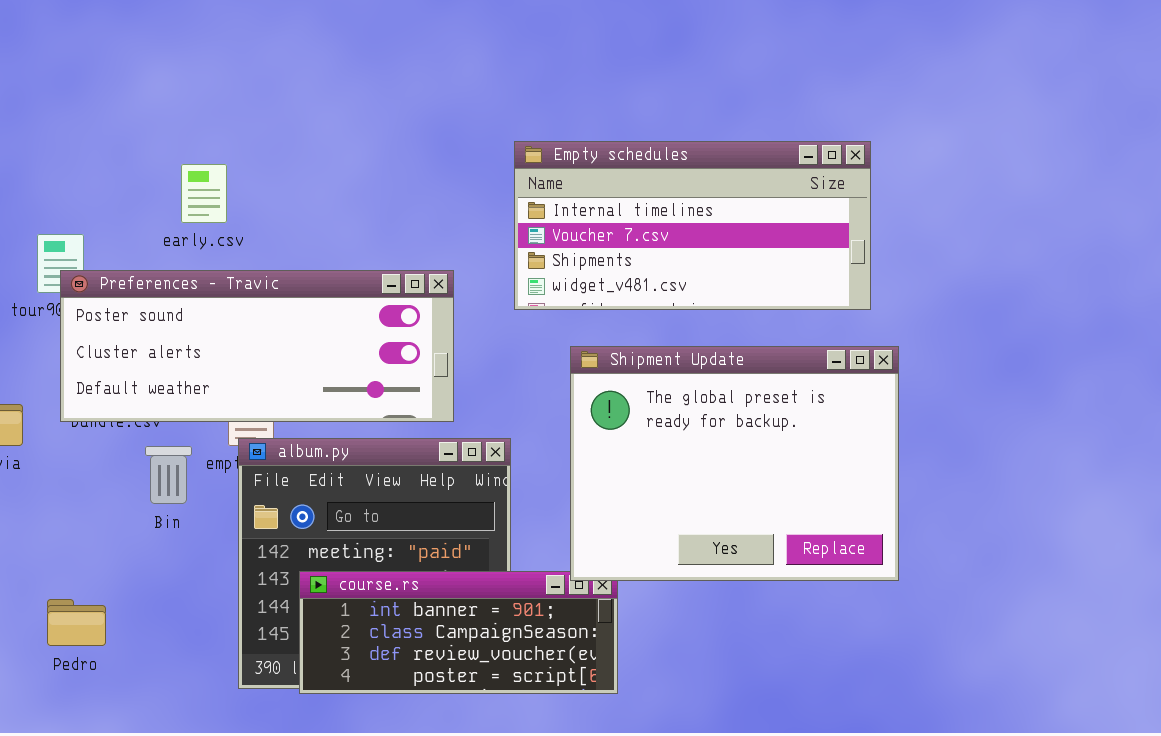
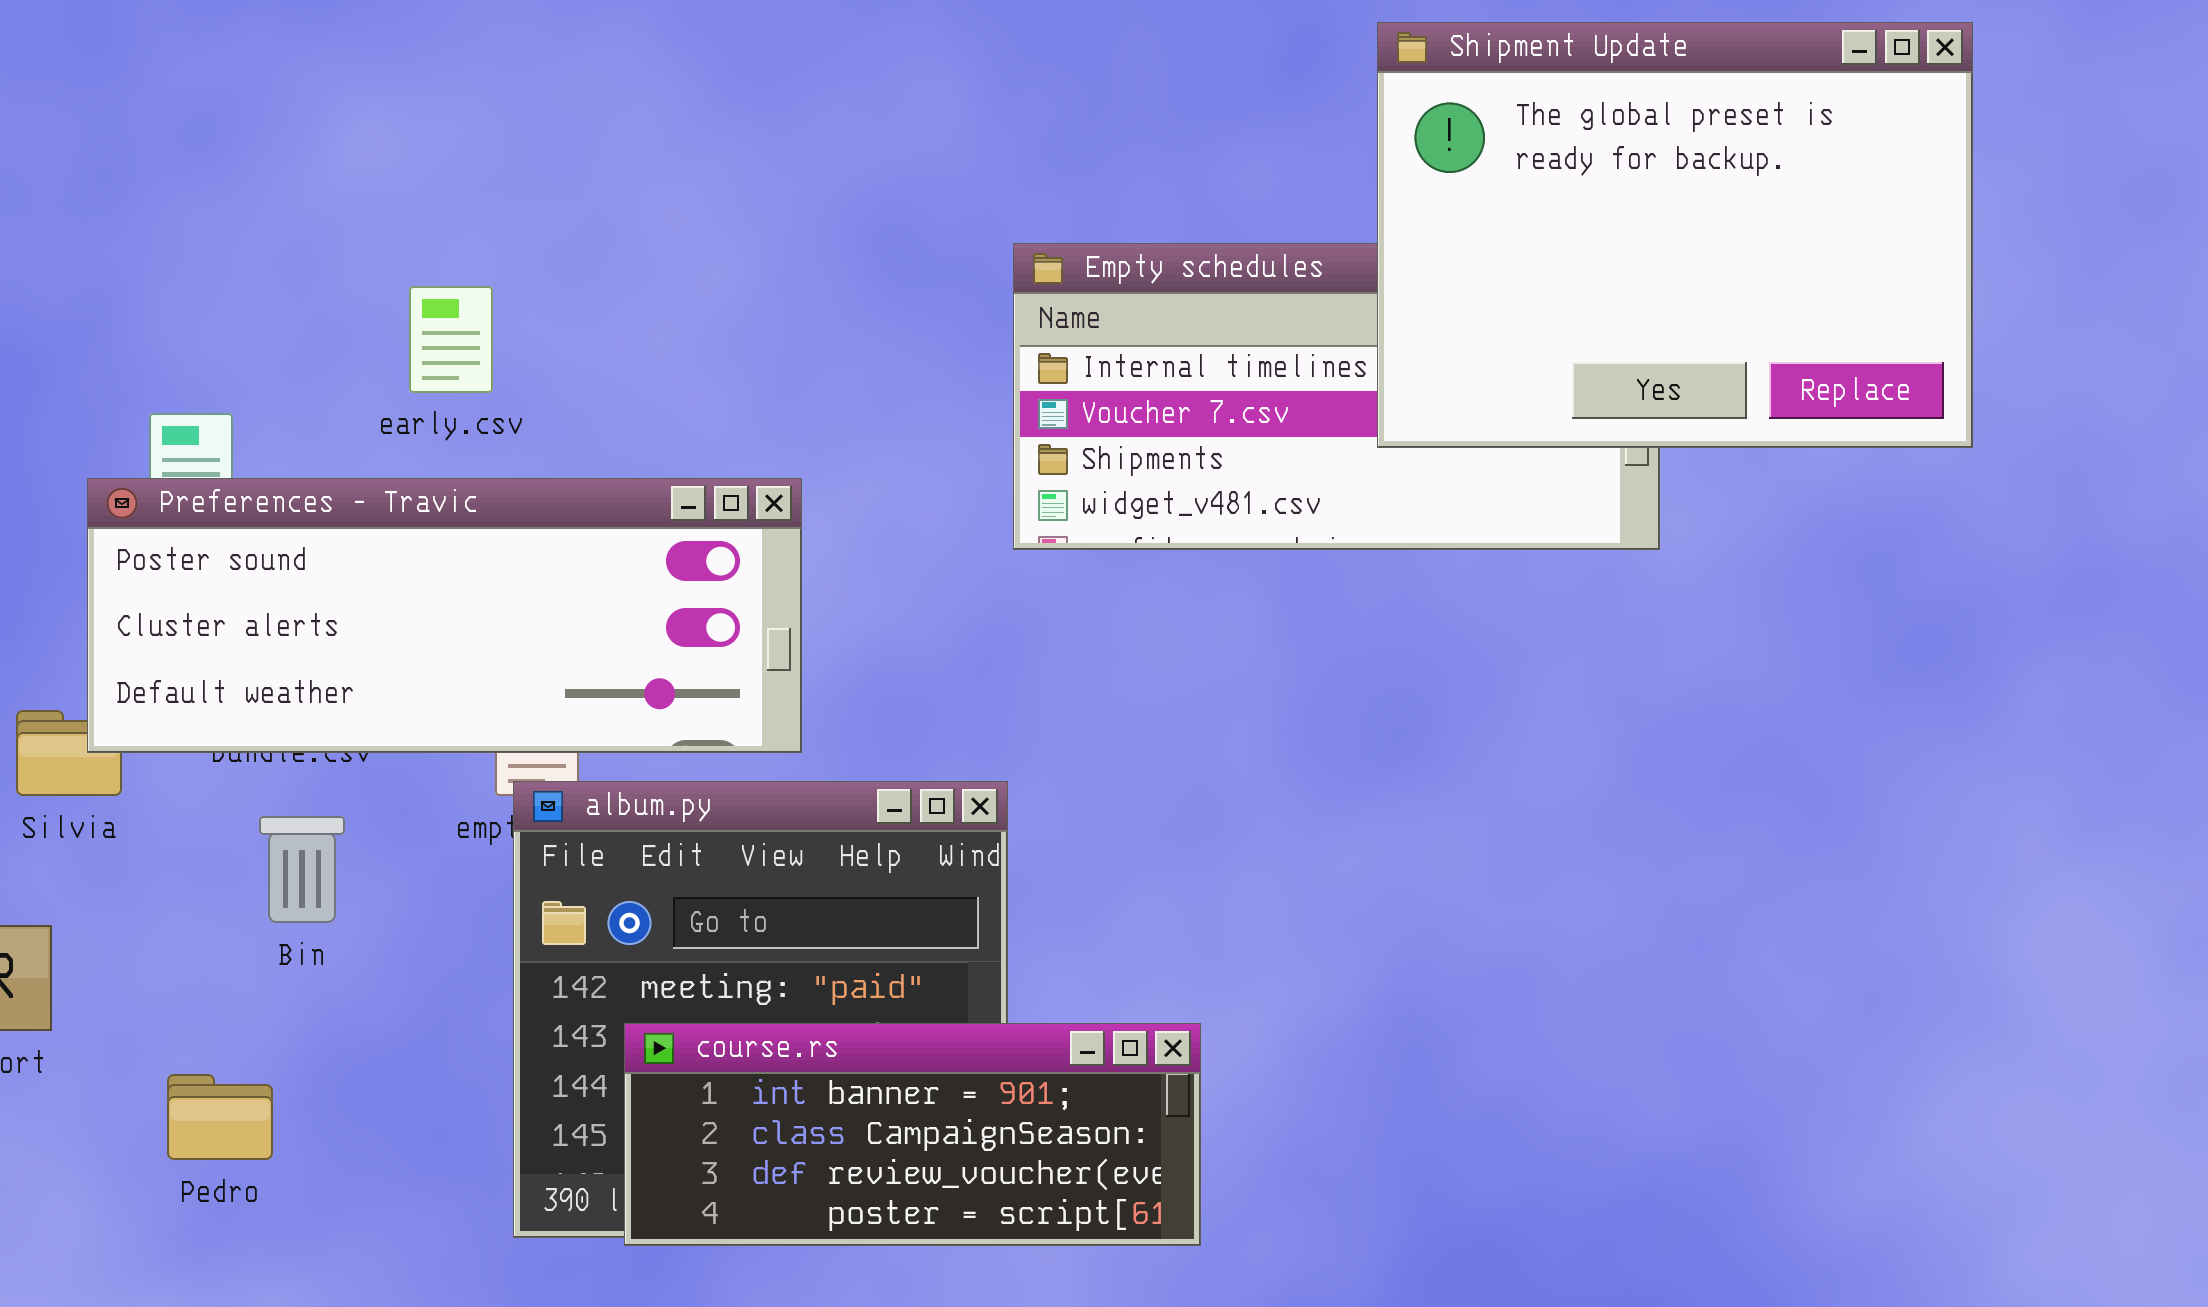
Preferences - Travic: [60,270,454,422] -> [87,478,802,753], moved
Shipment Update: [570,346,899,581] -> [1377,22,1973,448], moved
Bin: [145,446,192,504] -> [259,816,345,923], moved

